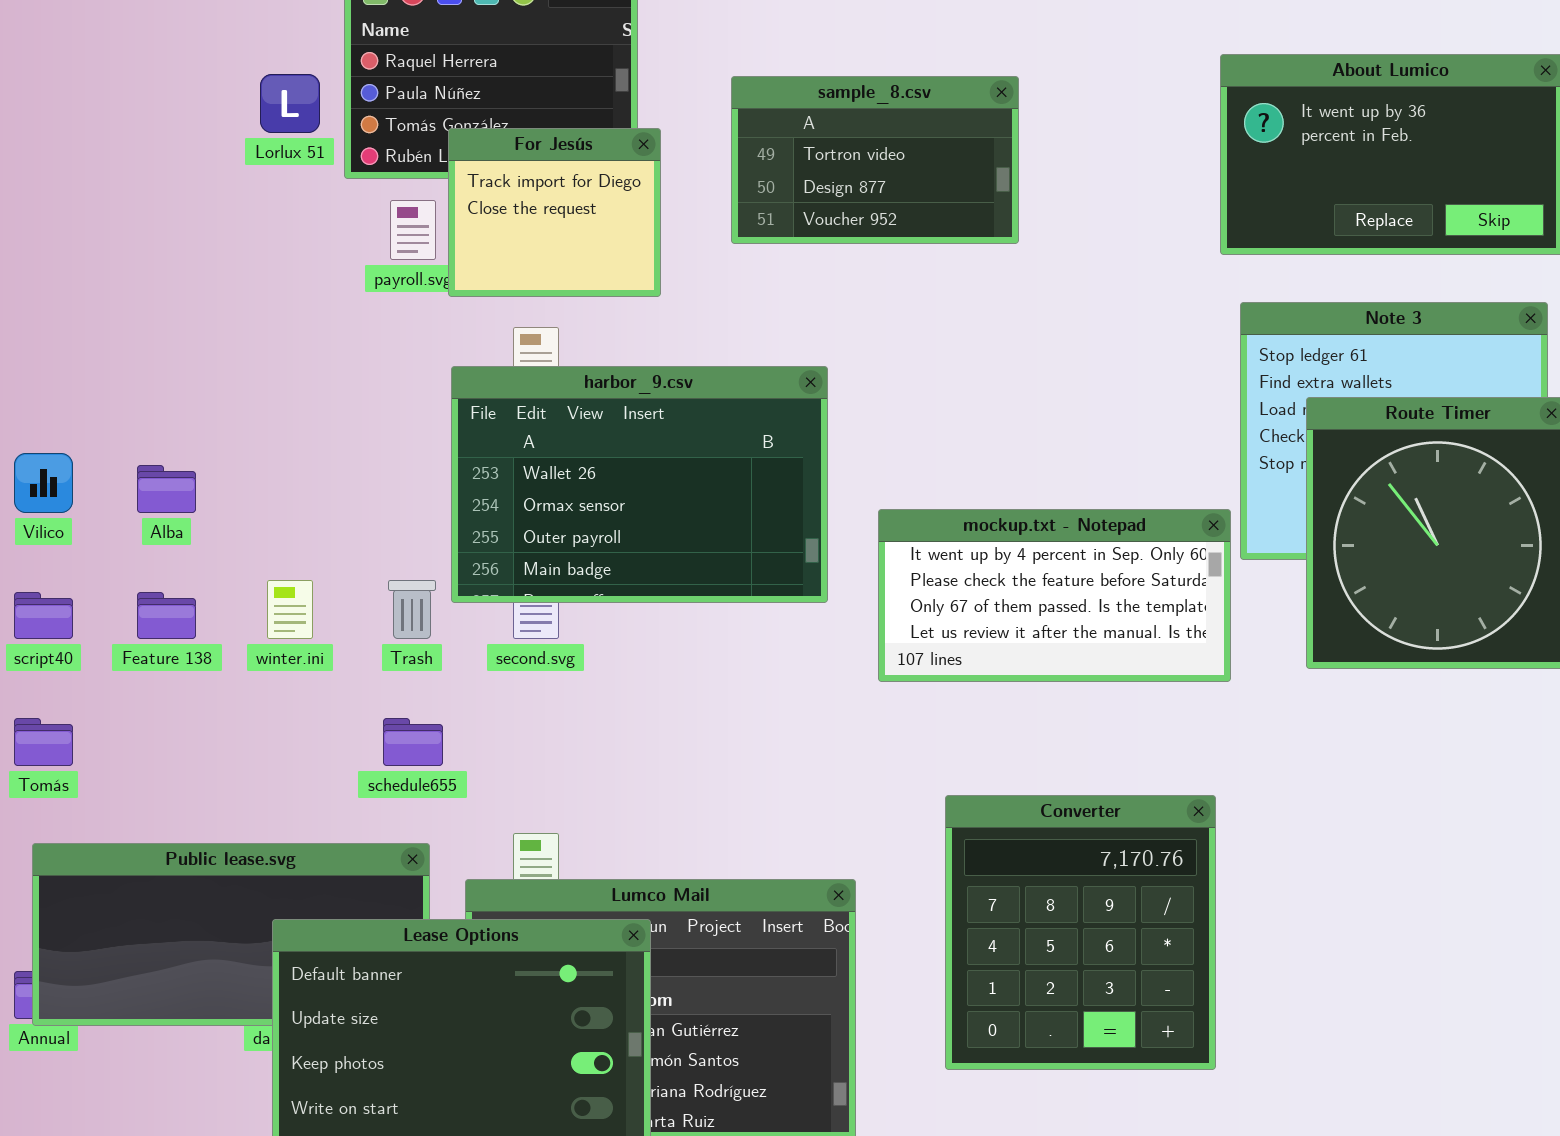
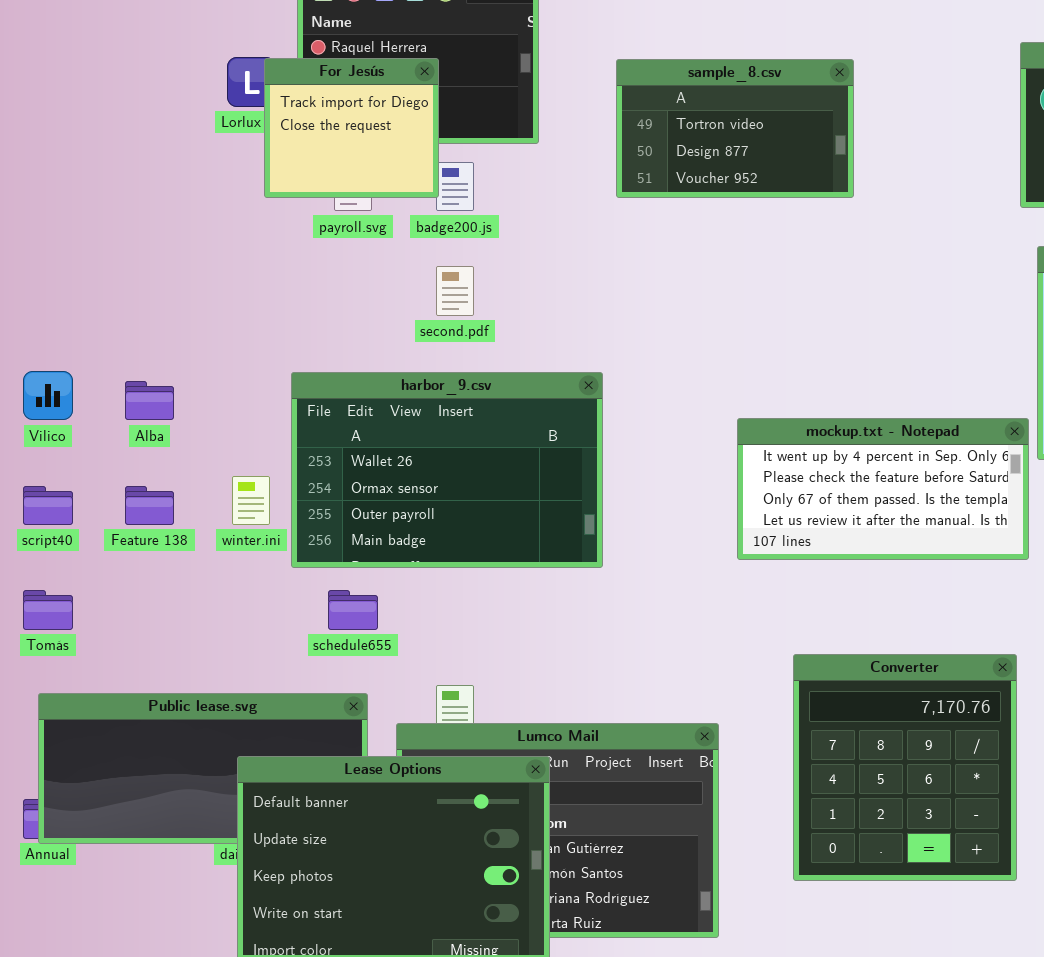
For Jesús: [448,128,661,297] -> [264,58,439,198], moved
harbor_9.csv: [451,366,828,603] -> [291,372,603,568], moved

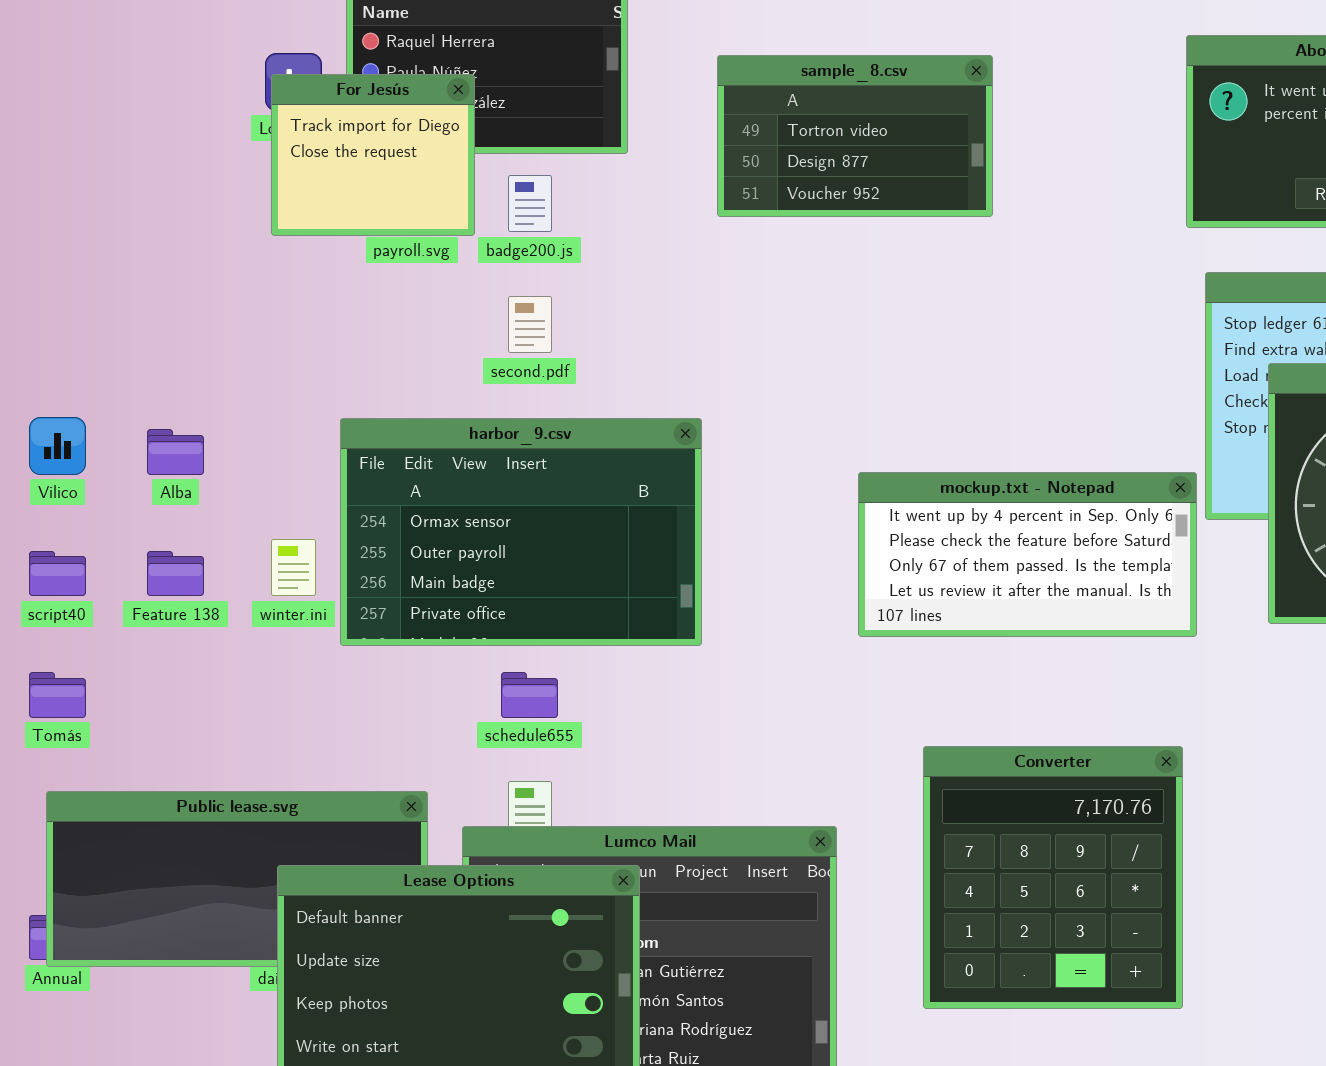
For Jesús: [264,58,439,198] -> [271,74,475,236], moved
harbor_9.csv: [291,372,603,568] -> [340,418,702,646], scrolled down 1 row
schedule655: [328,590,378,630] -> [501,672,558,718], moved

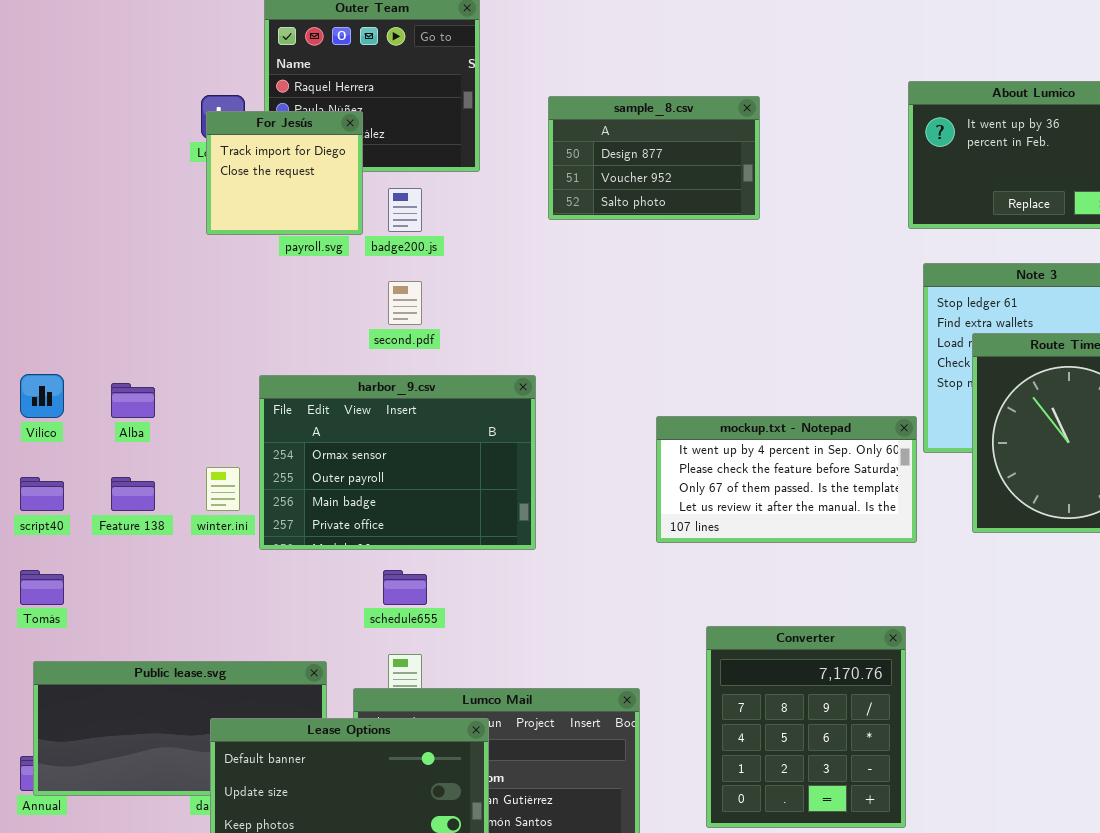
sample_8.csv: [717,55,993,217] -> [548,96,760,220], scrolled down 1 row

